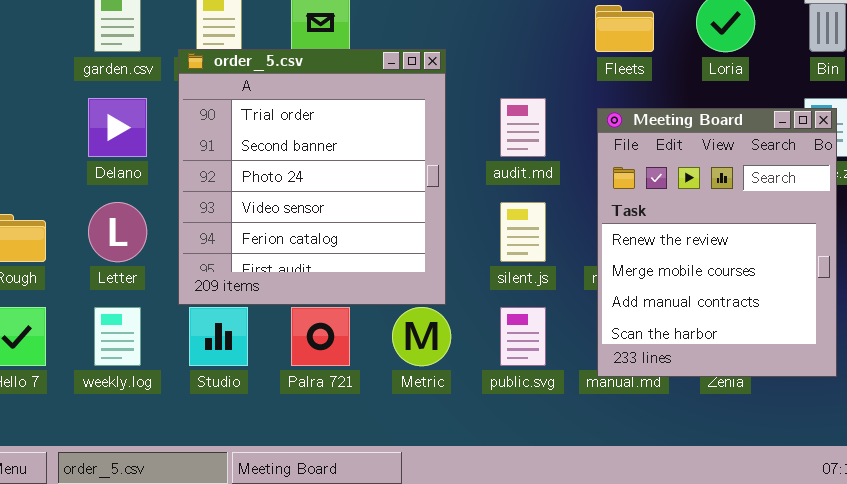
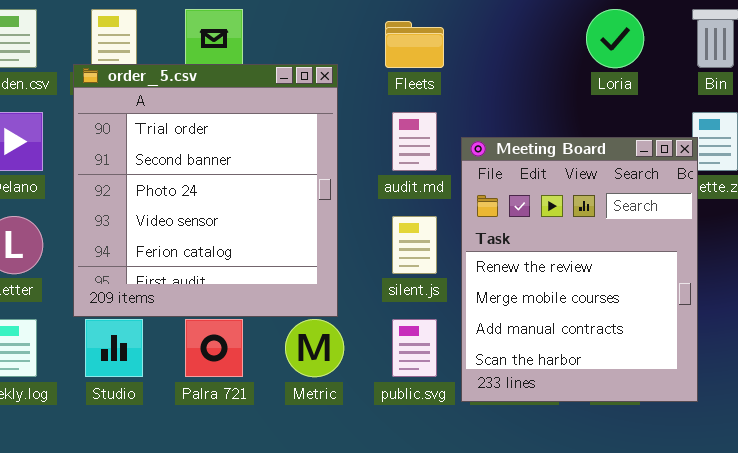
Fleets: [595,5,654,52] -> [385,21,444,68], moved
Meeting Board: [597,108,837,377] -> [461,137,698,402], moved

